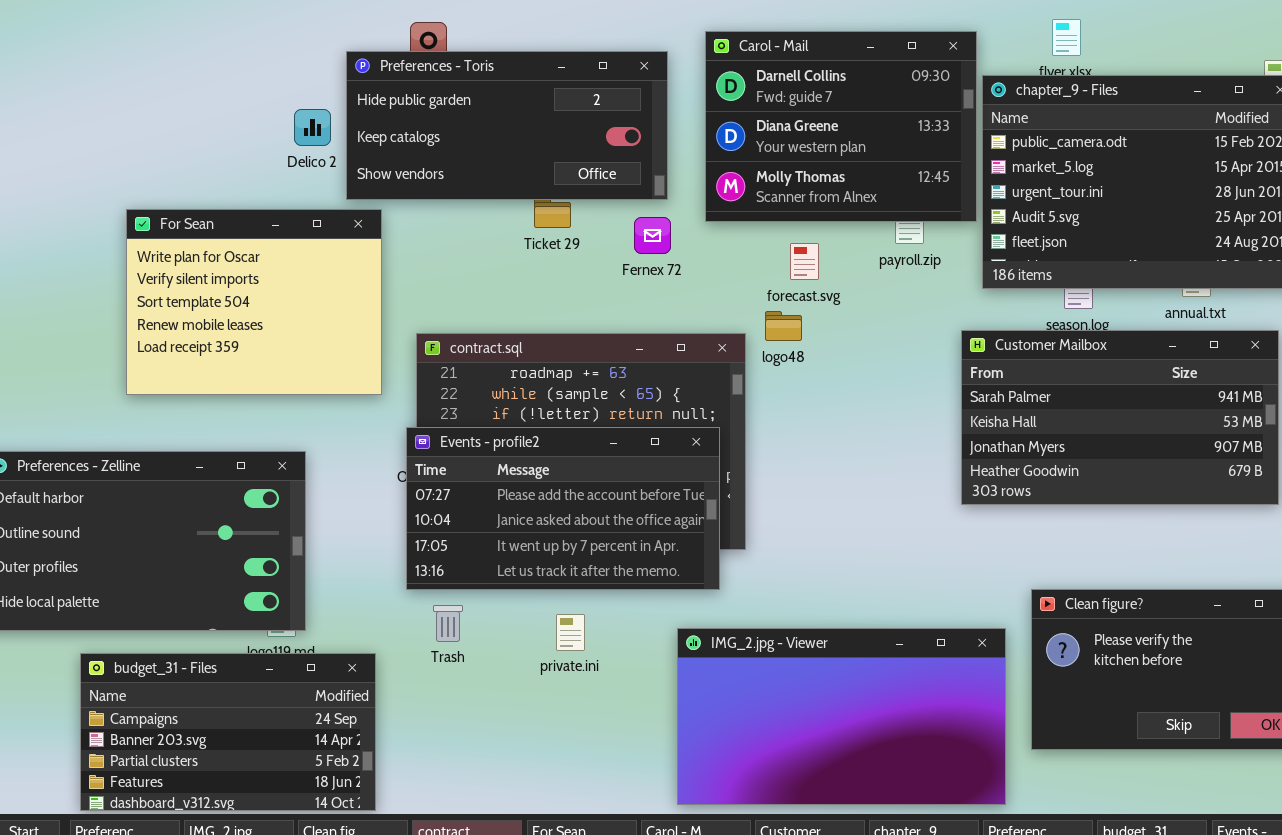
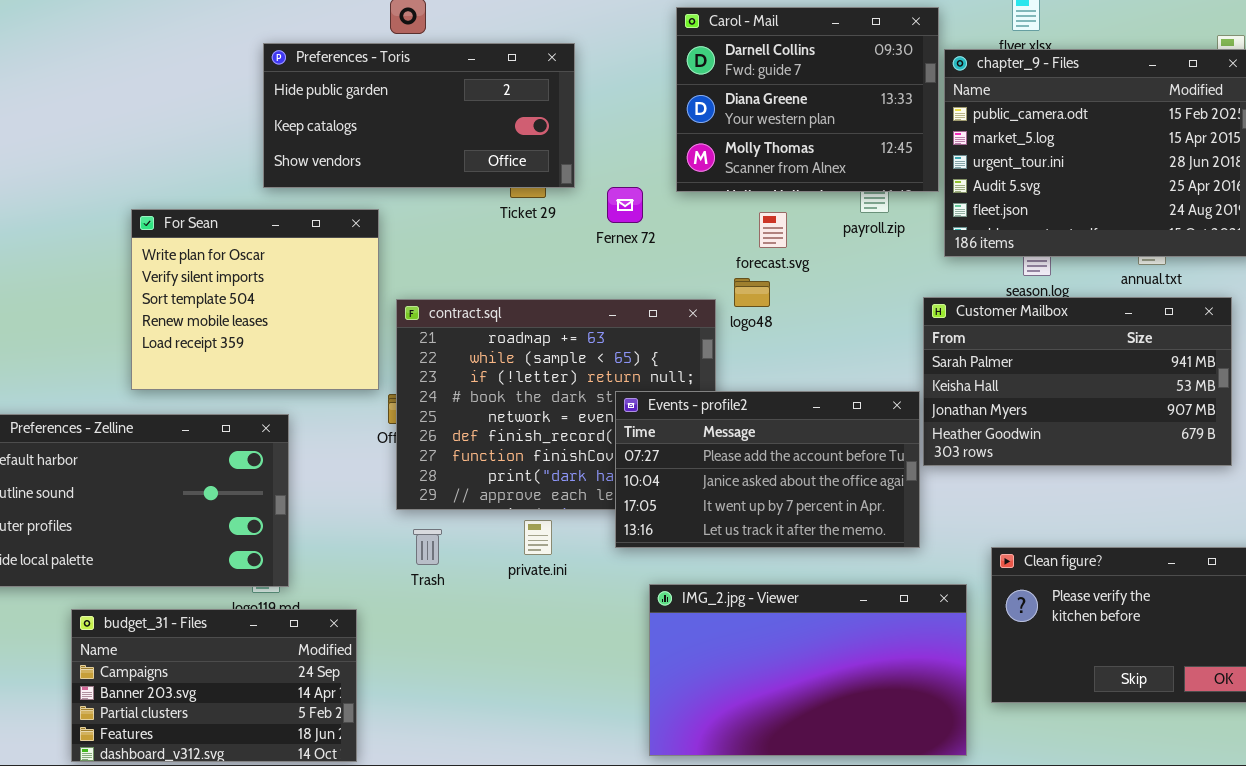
Preferences - Toris: [346,51,668,200] -> [263,43,575,188], moved
For Sean: [126,209,382,395] -> [131,209,379,390], moved
Events - profile2: [406,427,720,590] -> [615,391,920,548], moved
Trash: [433,605,463,642] -> [413,529,442,565], moved
private.ini: [556,614,585,651] -> [524,520,552,555], moved

